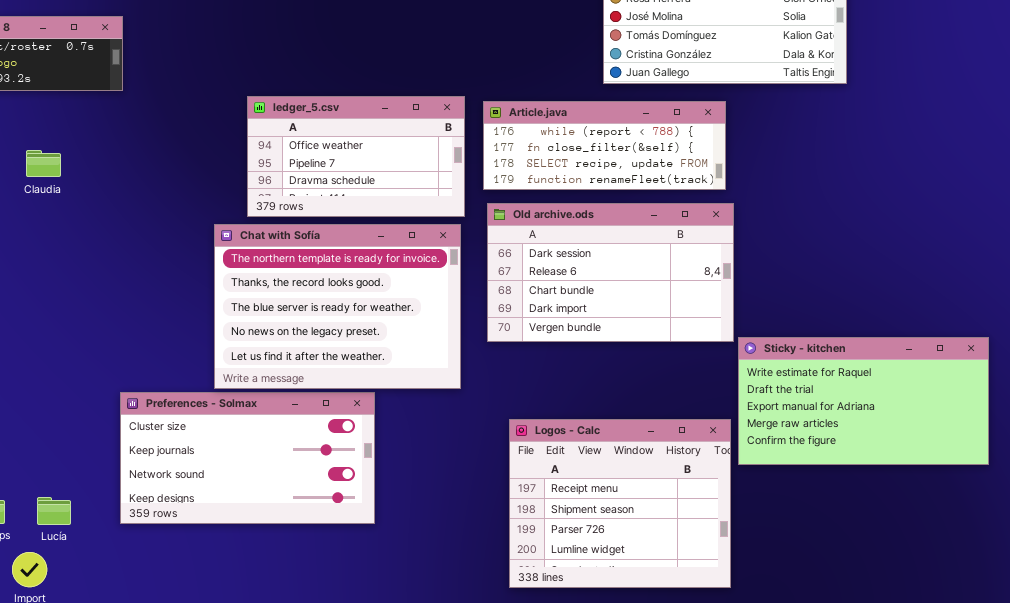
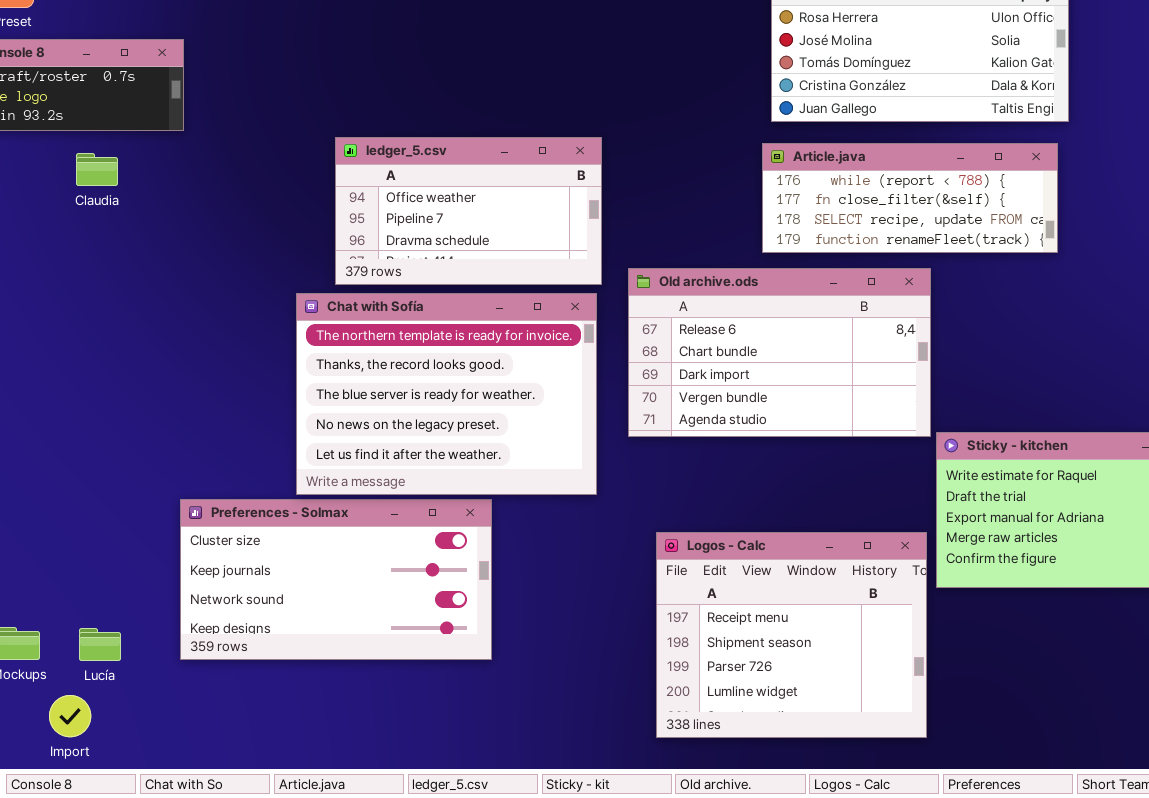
Article.java: [483,101,726,190] -> [762,143,1058,253], moved
Claudia: [26,150,61,177] -> [76,153,118,186], moved
Old archive.ods: [487,203,734,342] -> [628,268,931,437], scrolled down 1 row

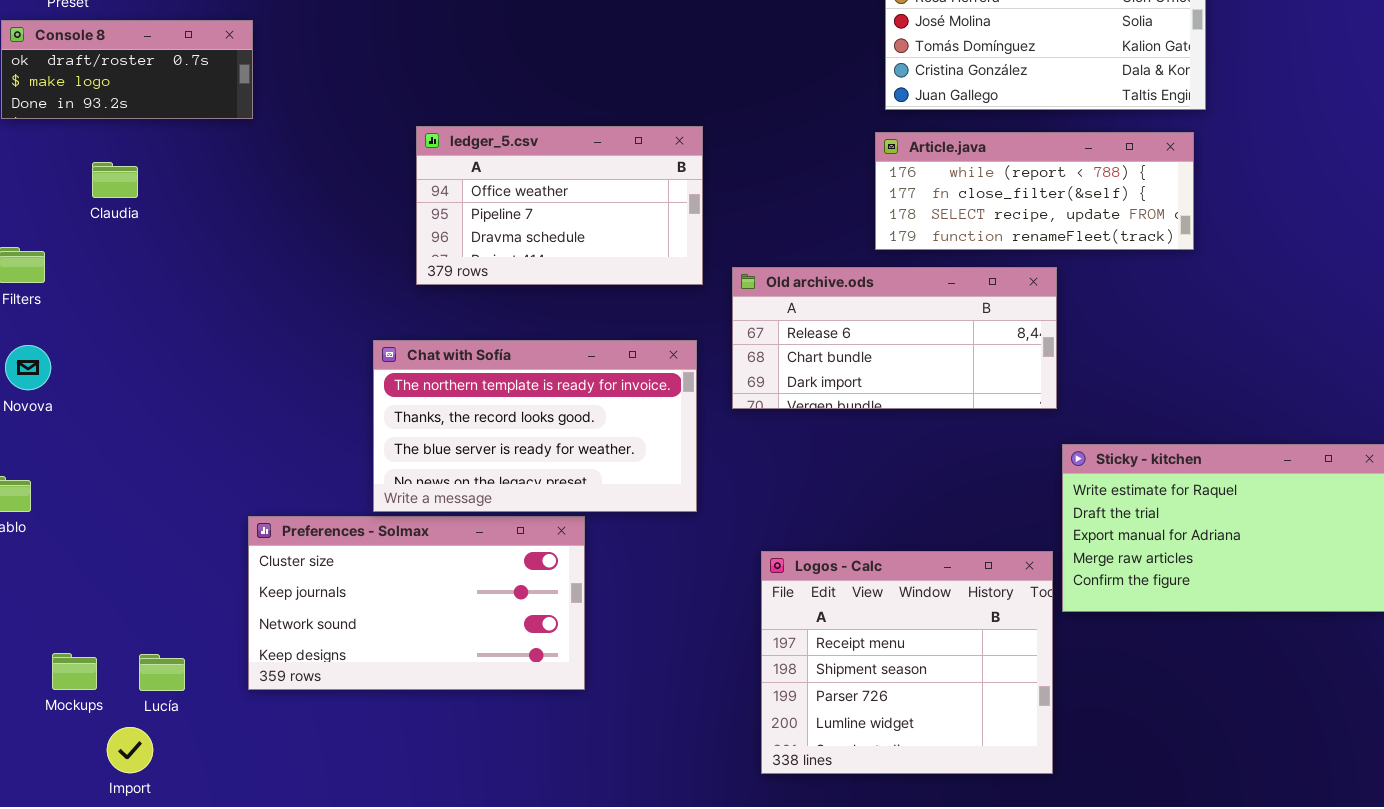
Claudia: [76,153,118,186] -> [92,162,138,198], moved
Old archive.ods: [628,268,931,437] -> [732,267,1057,409], resized
Chat with Sofía: [296,293,597,495] -> [373,340,697,512], resized

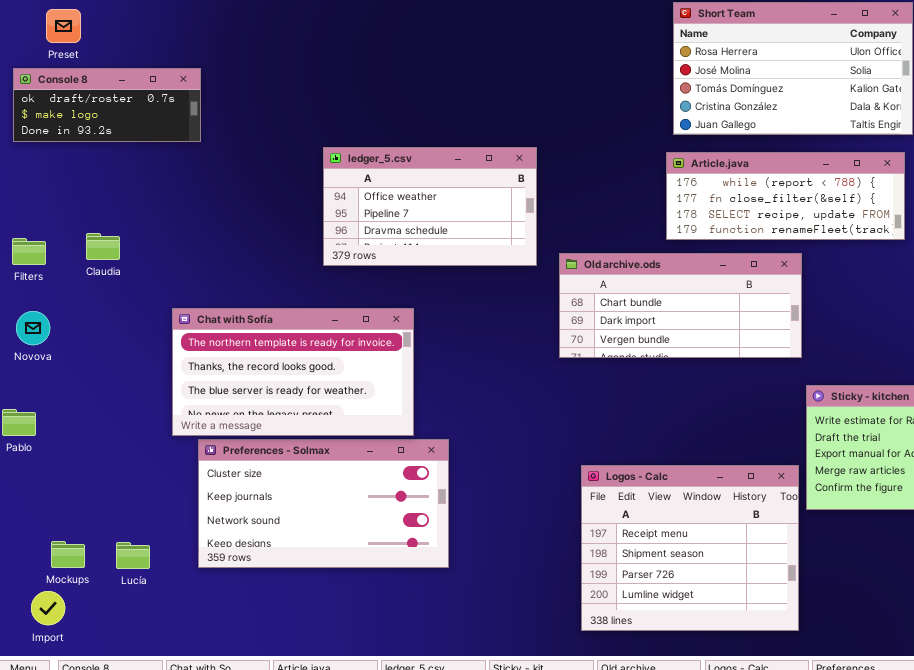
Claudia: [92,162,138,198] -> [86,233,120,260], moved
Old archive.ods: [732,267,1057,409] -> [559,253,802,358], scrolled down 1 row
Chat with Sofía: [373,340,697,512] -> [172,308,414,436], moved
Import: [107,727,153,773] -> [31,591,65,625], moved

